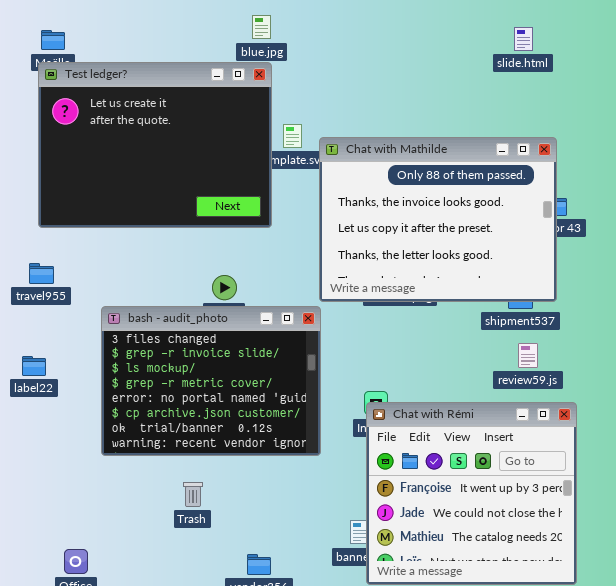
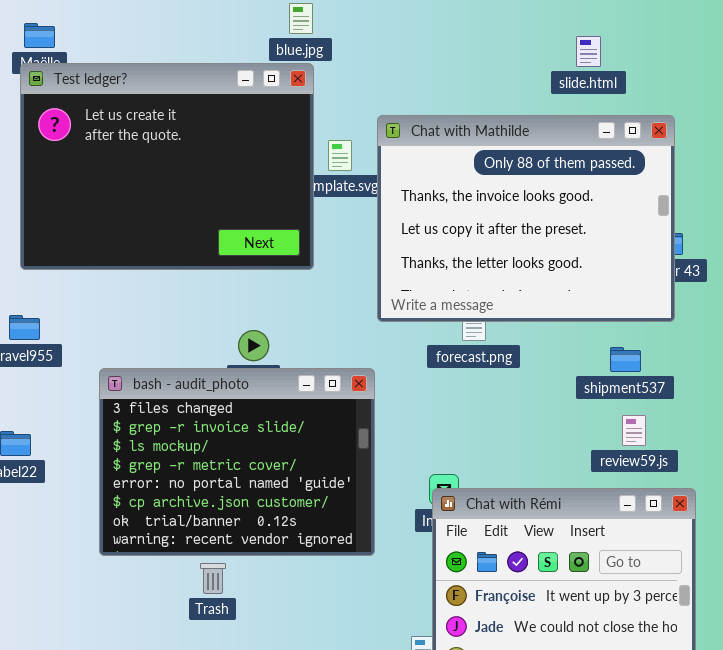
slide.html: [514,27,533,51] -> [576,36,601,67], moved
Chat with Mathilde: [319,137,557,302] -> [377,115,675,322], moved
Trash: [183,482,203,507] -> [200,563,226,594], moved

